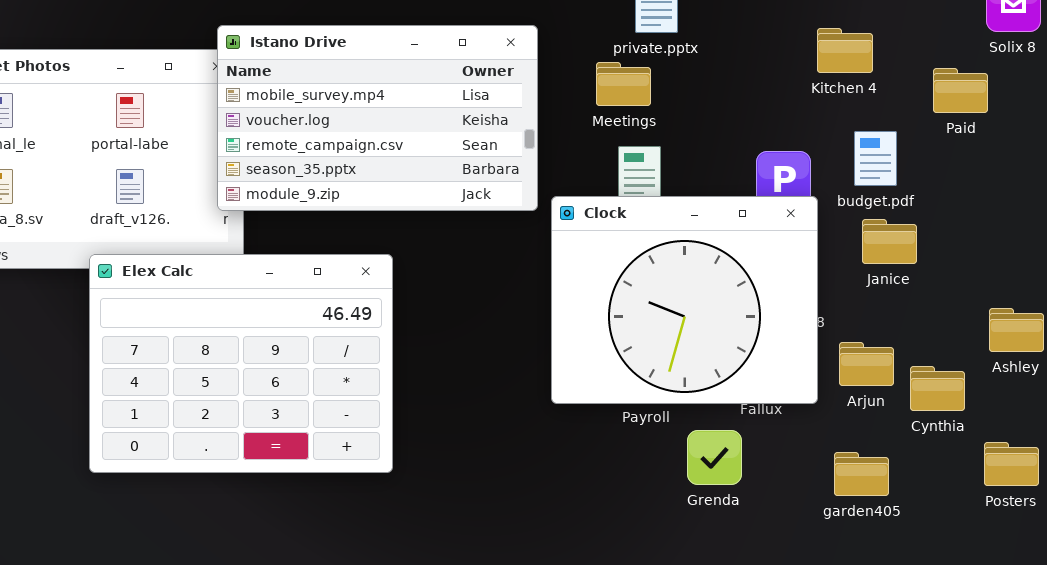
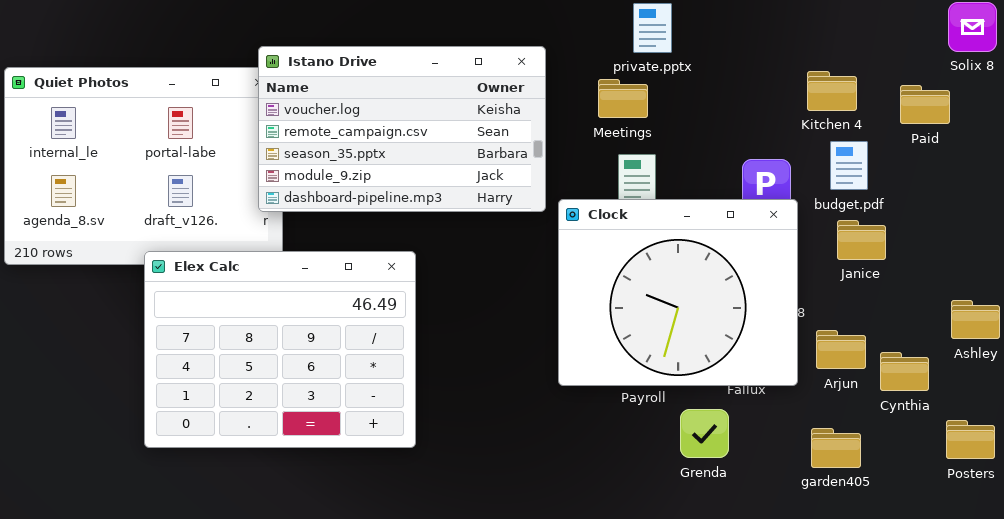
Istano Drive: [217,25,538,211] -> [258,46,546,212], scrolled down 1 row
Kitchen 4: [817,28,873,73] -> [807,71,857,111], moved

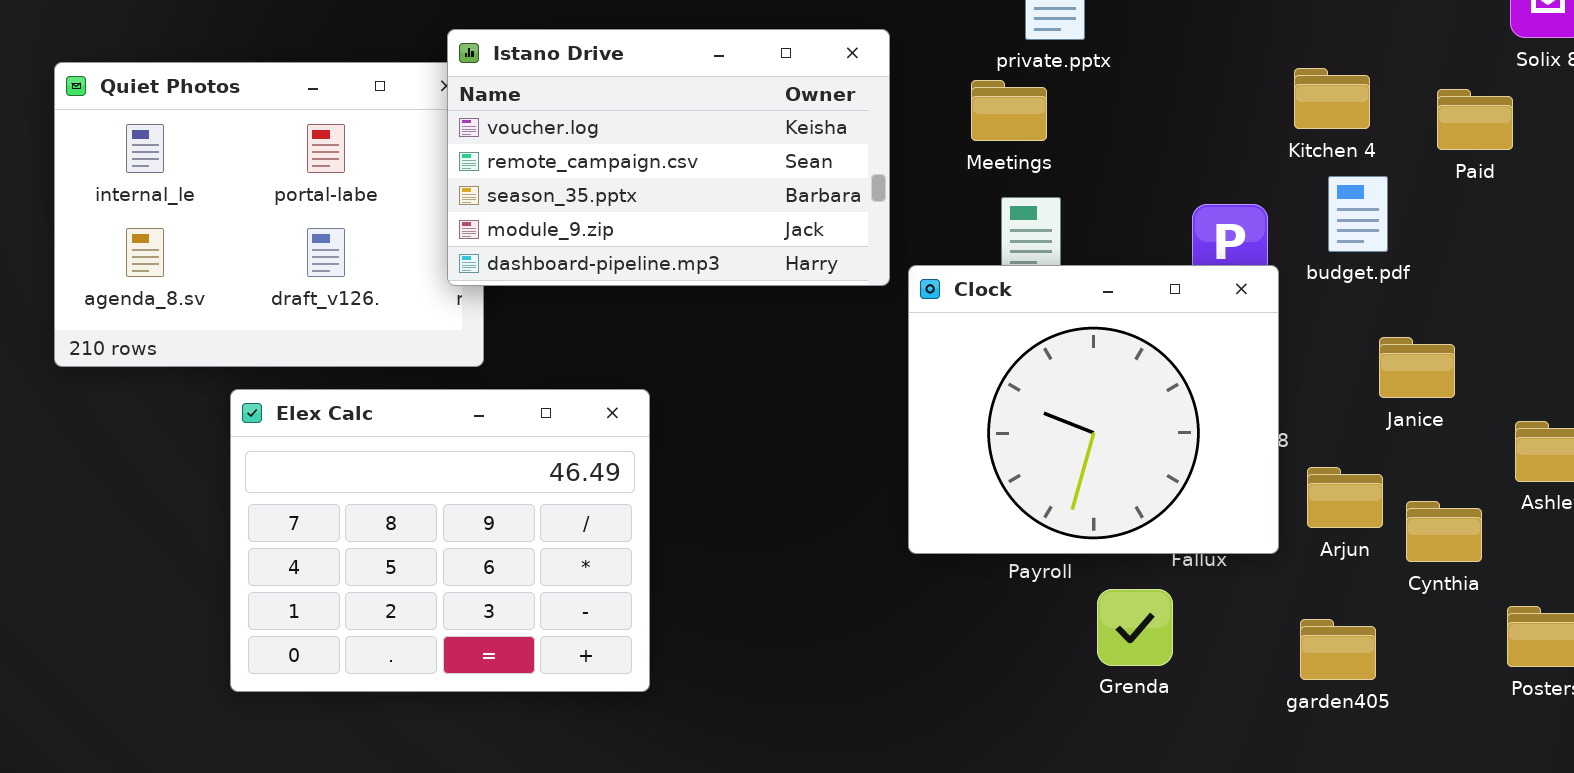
Janice: [837,220,886,260] -> [1379,337,1455,398], moved
Elex Calc: [144,251,416,448] -> [230,389,650,692], moved

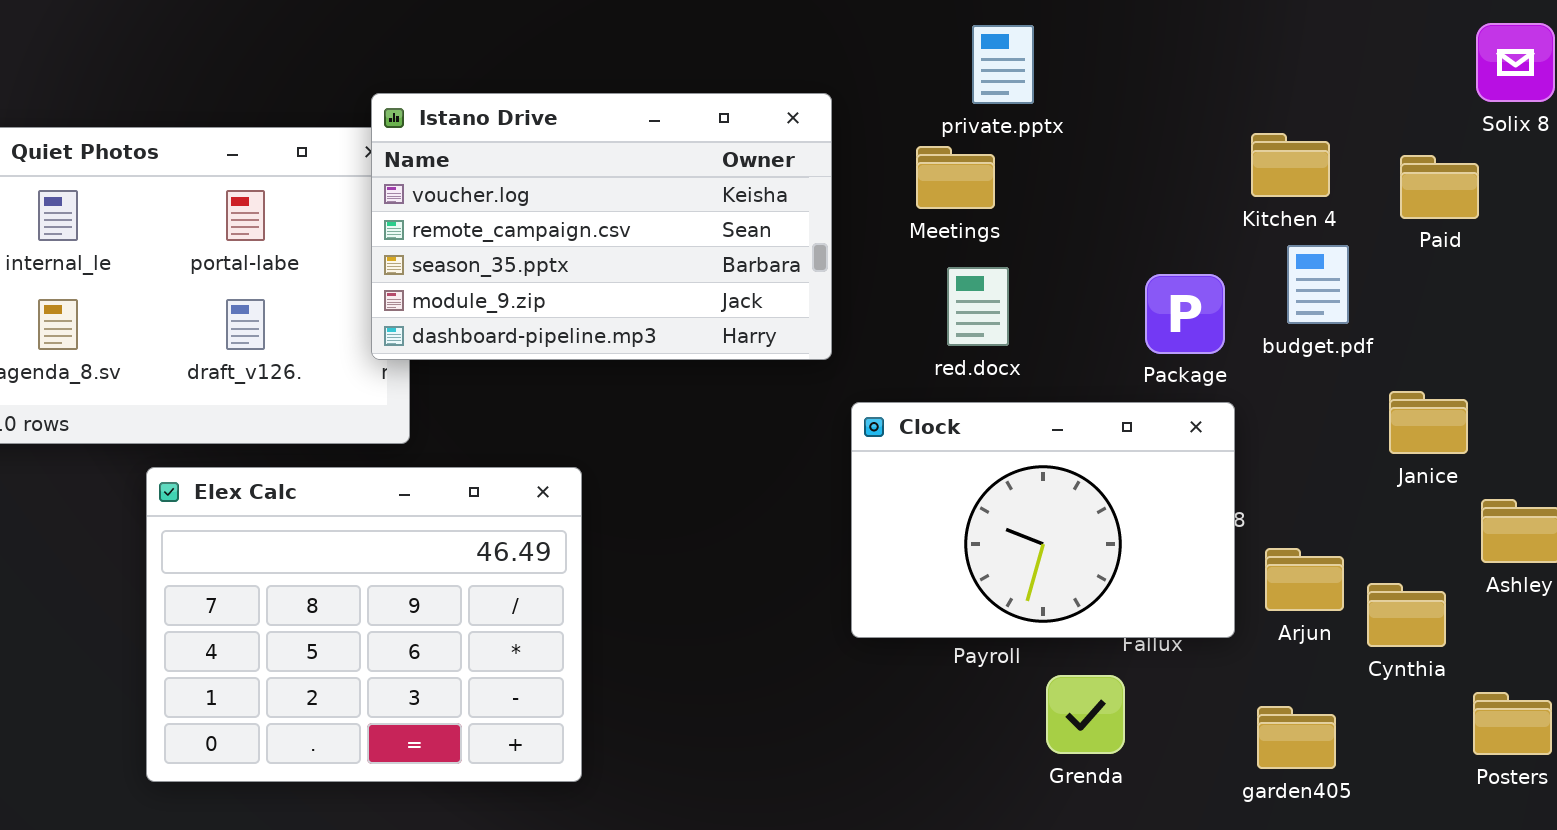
Clock: [908,265,1279,554] -> [851,402,1235,638], resized
Janice: [1379,337,1455,398] -> [1389,391,1468,454], moved

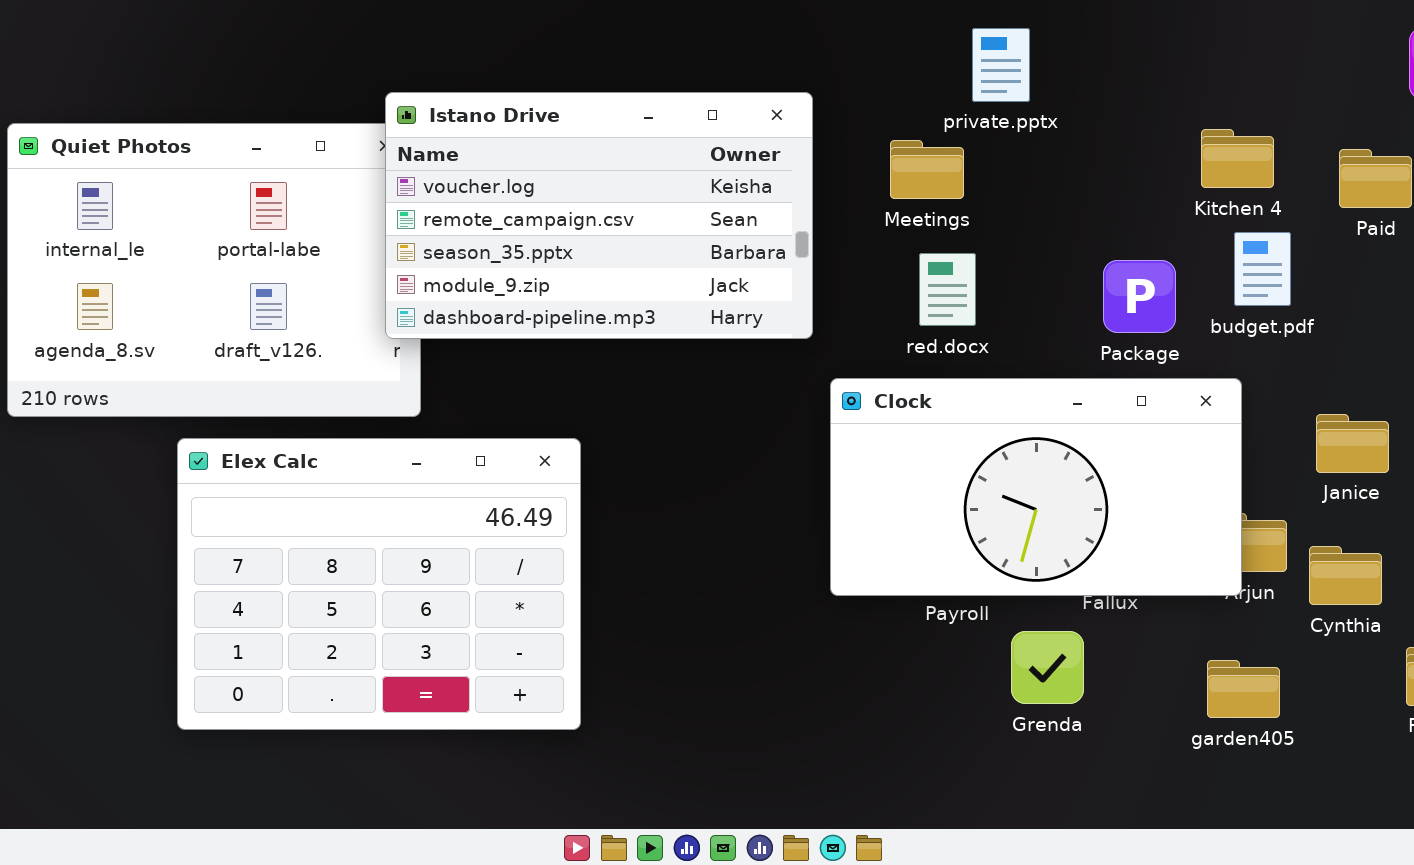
private.pptx: [972,25,1034,104] -> [972,28,1030,102], moved
Janice: [1389,391,1468,454] -> [1316,414,1389,473], moved
Clock: [851,402,1235,638] -> [830,378,1242,596], resized

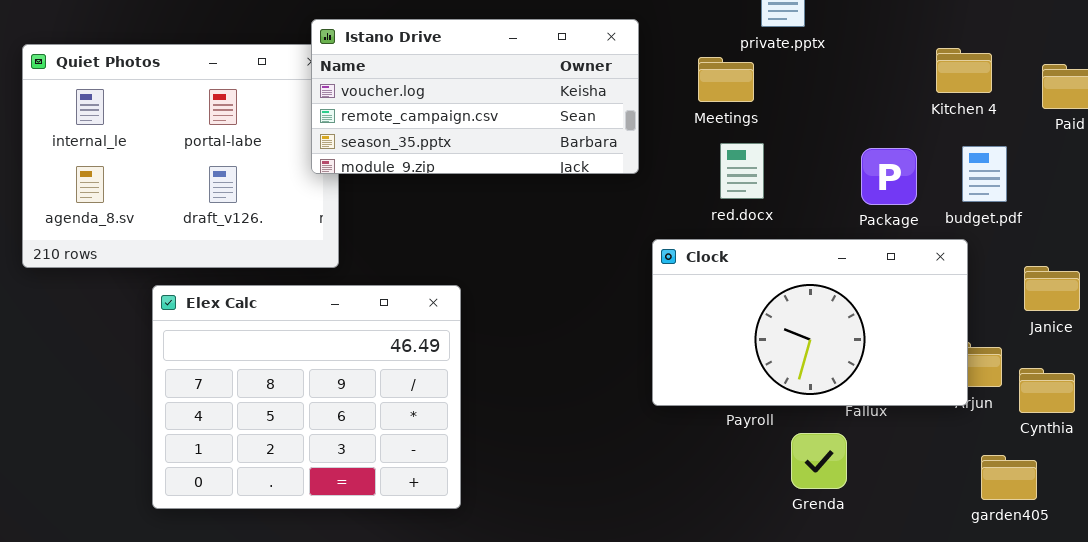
Istano Drive: [385,92,813,339] -> [311,19,639,174], resized
budget.pdf: [1234,232,1291,306] -> [962,146,1007,202], moved
garden405: [1207,660,1280,718] -> [981,455,1037,500], moved

